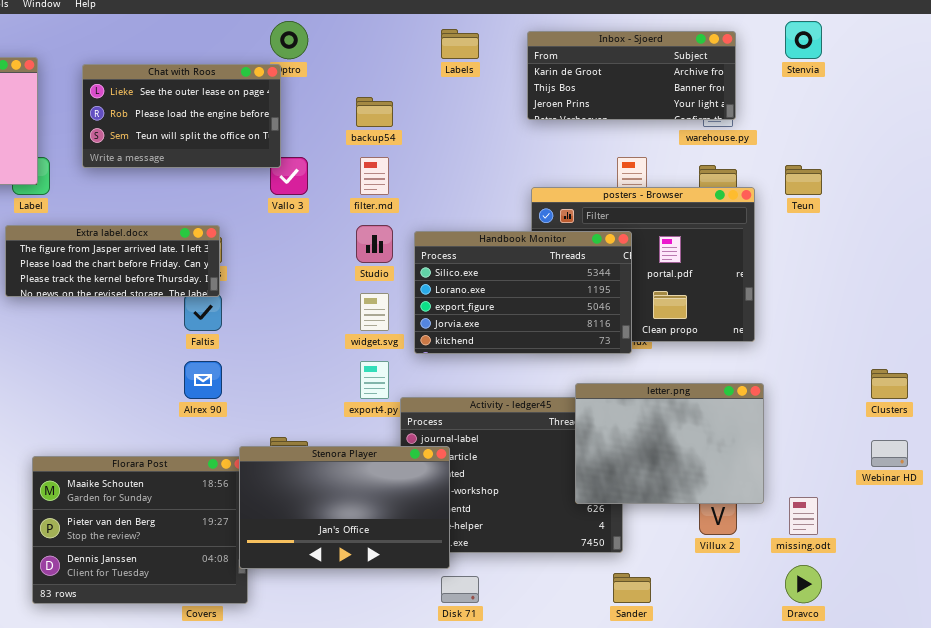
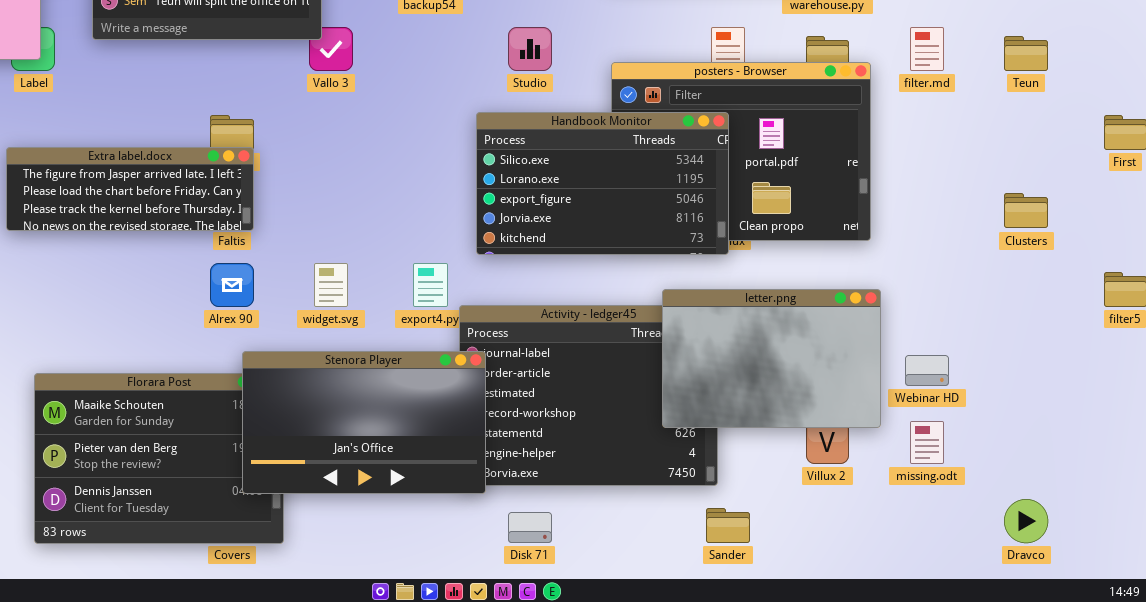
filter.md: [360,157,389,195] -> [910,27,944,71], moved
Teun: [785,165,822,195] -> [1004,36,1048,71], moved
Extra label.docx: [5,225,220,297] -> [6,147,254,231], moved
Studio: [356,225,393,263] -> [508,27,552,71], moved
widget.svg: [360,293,389,331] -> [314,263,348,307], moved
Clusters: [871,369,908,399] -> [1004,193,1048,228], moved
Webinar HD: [871,440,908,467] -> [905,355,949,386], moved
Stenora Player: [239,446,450,569] -> [242,351,486,494], moved
Dravco: [785,565,822,603] -> [1004,499,1048,543], moved

